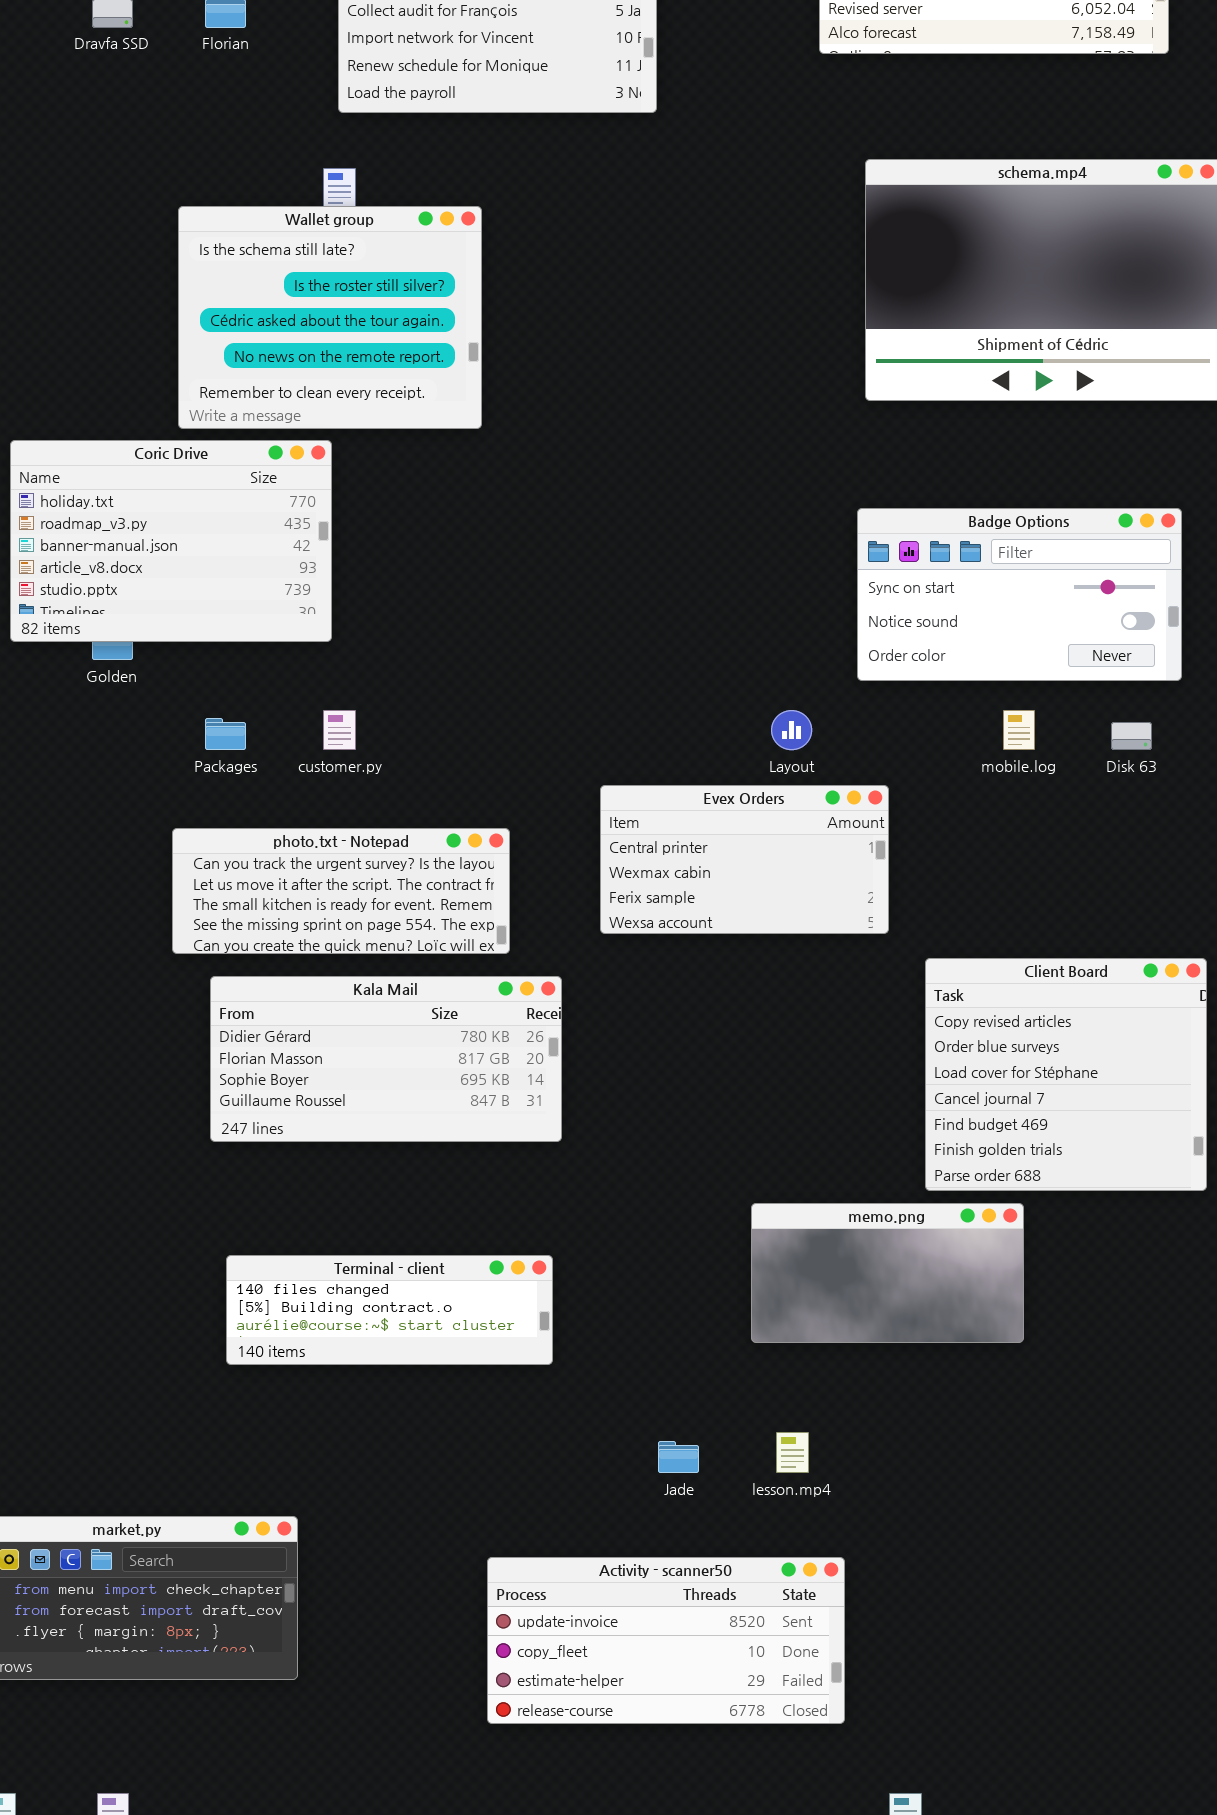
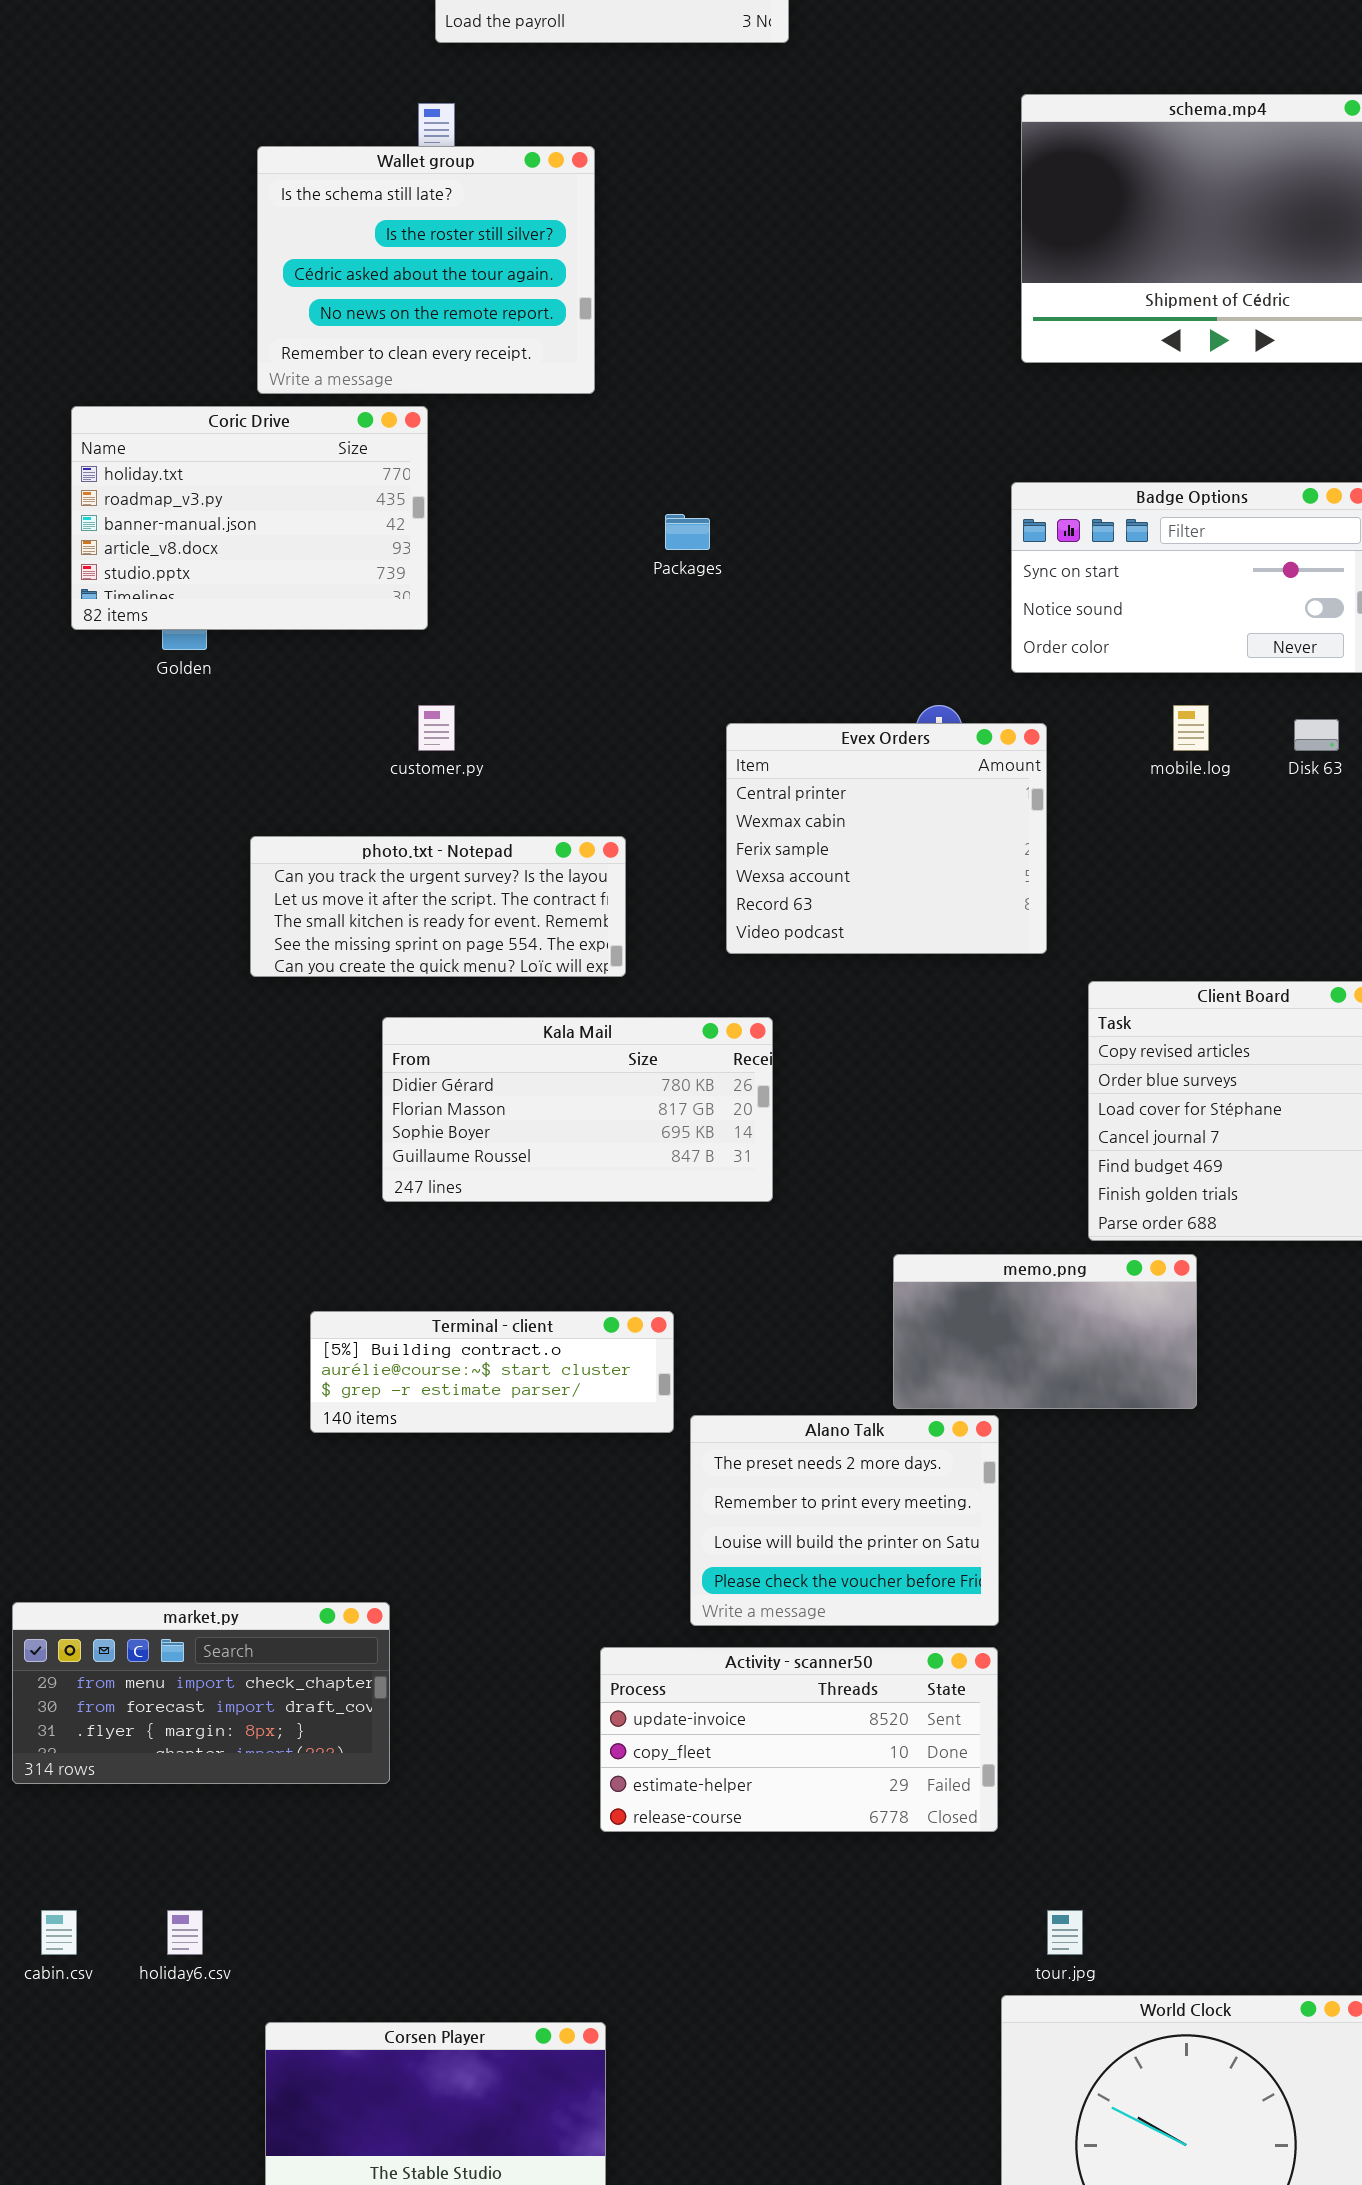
Packages: [205,718,246,750] -> [665,514,710,550], moved
Evex Orders: [600,785,889,934] -> [726,723,1047,954], resized
Kala Mail: [210,976,562,1142] -> [382,1017,773,1202], moved
Terminal - client: [226,1255,553,1365] -> [310,1311,674,1433], scrolled down 1 row
Alano Talk: none -> [690,1415,999,1626], opened

